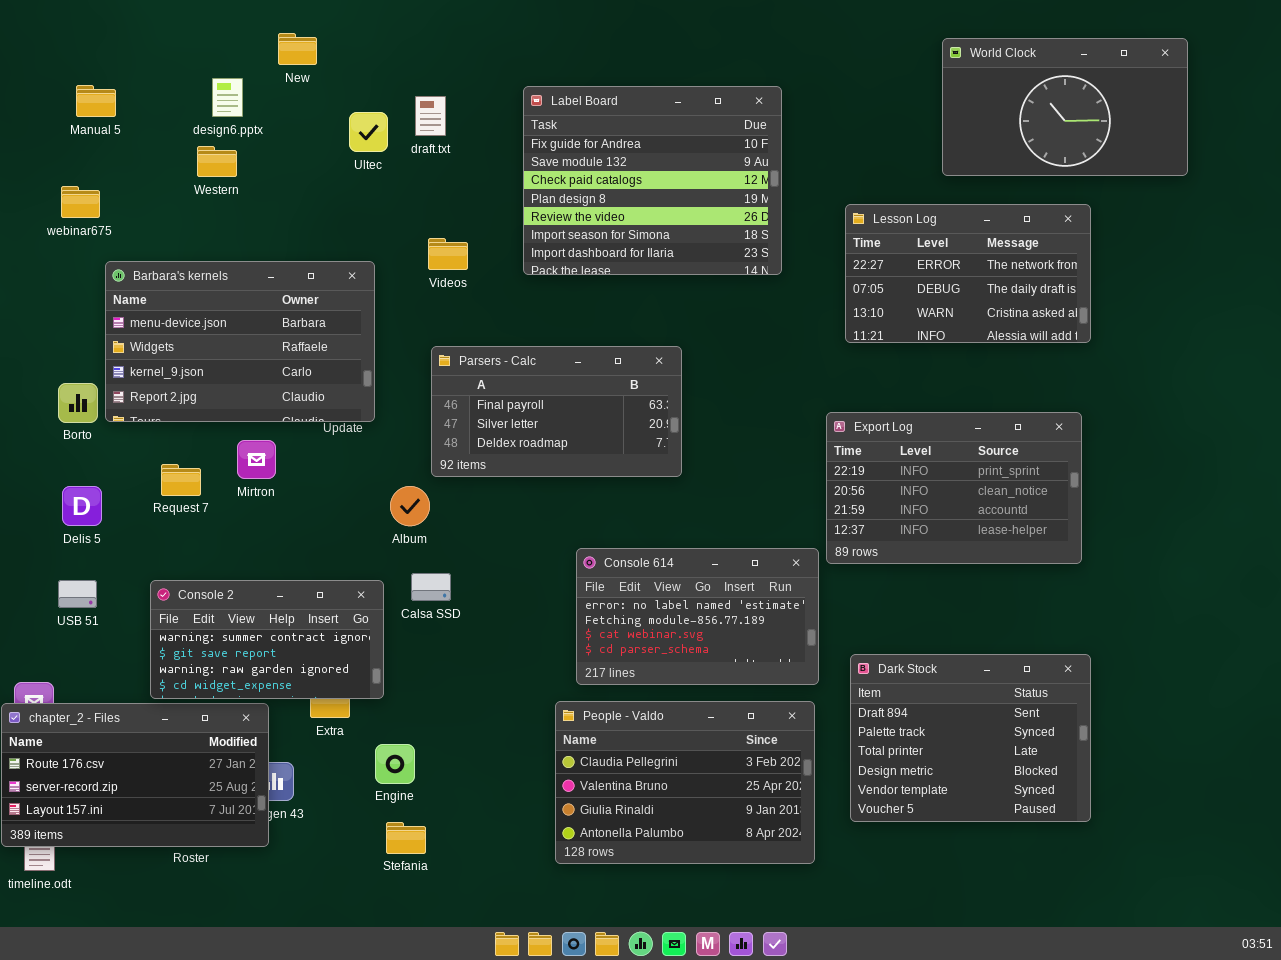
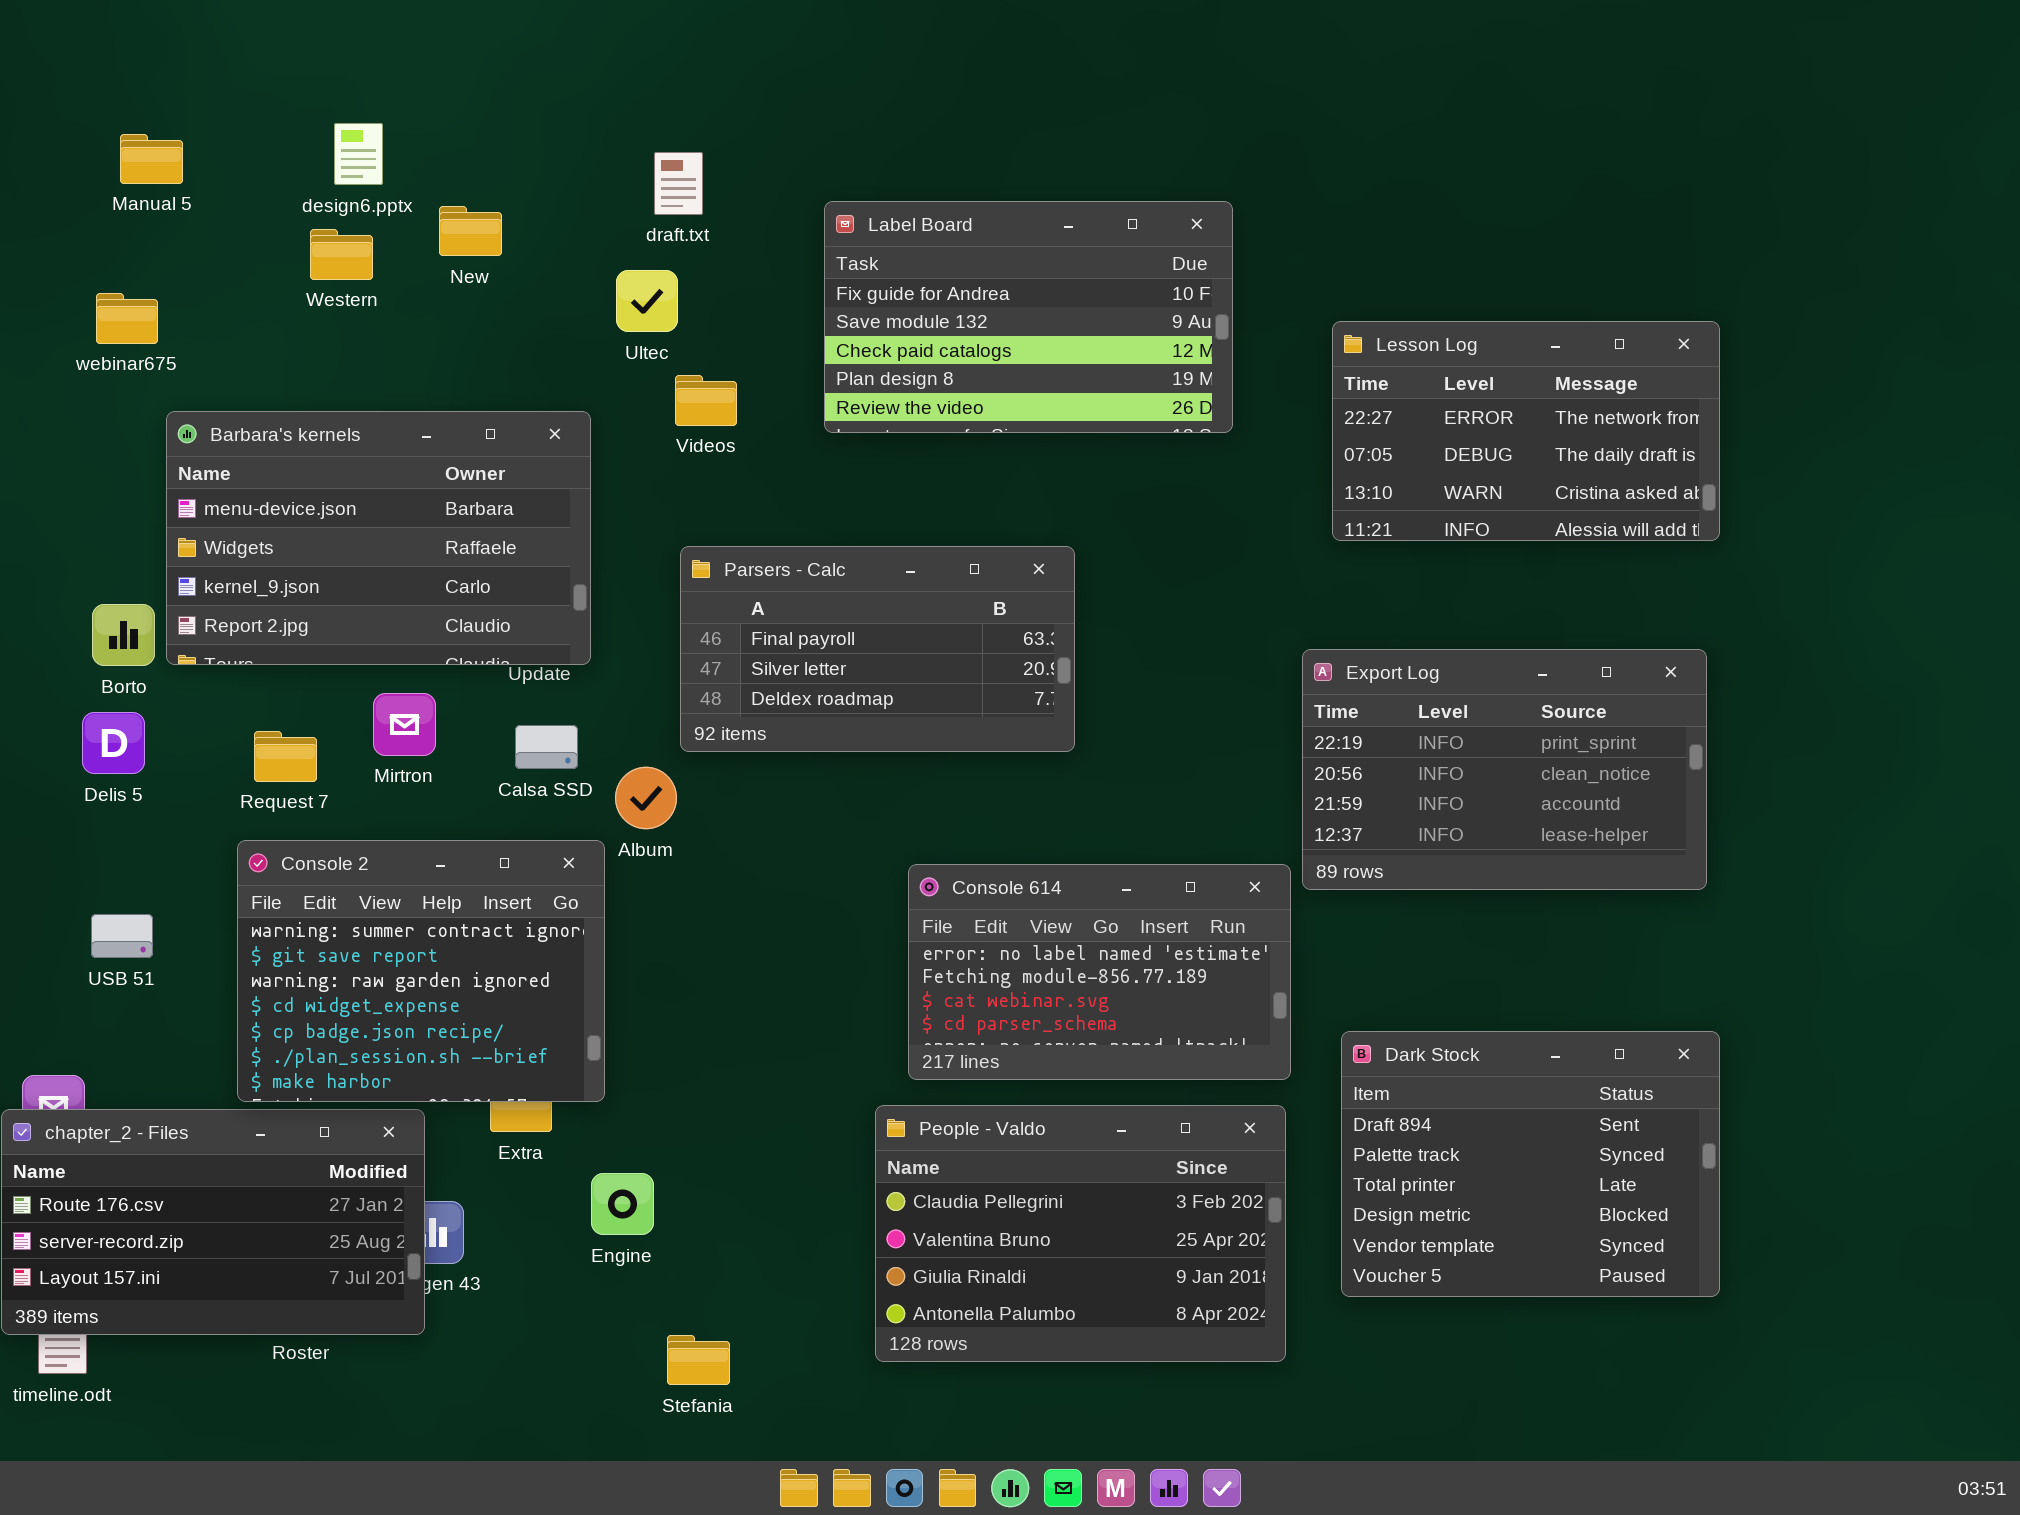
New: [278,33,317,65] -> [439,206,502,256], moved
World Clock: [942,38,1188,176] -> none, closed
Label Board: [523,86,782,275] -> [824,201,1233,433], resized
Ultec: [349,112,388,152] -> [616,270,678,332], moved
Delis 5: [62,486,102,526] -> [82,712,145,774], moved
Calsa SSD: [411,573,451,601] -> [515,725,578,769], moved
Console 2: [150,580,384,699] -> [237,840,605,1102], resized
Stefania: [386,822,426,854] -> [667,1335,730,1385], moved

